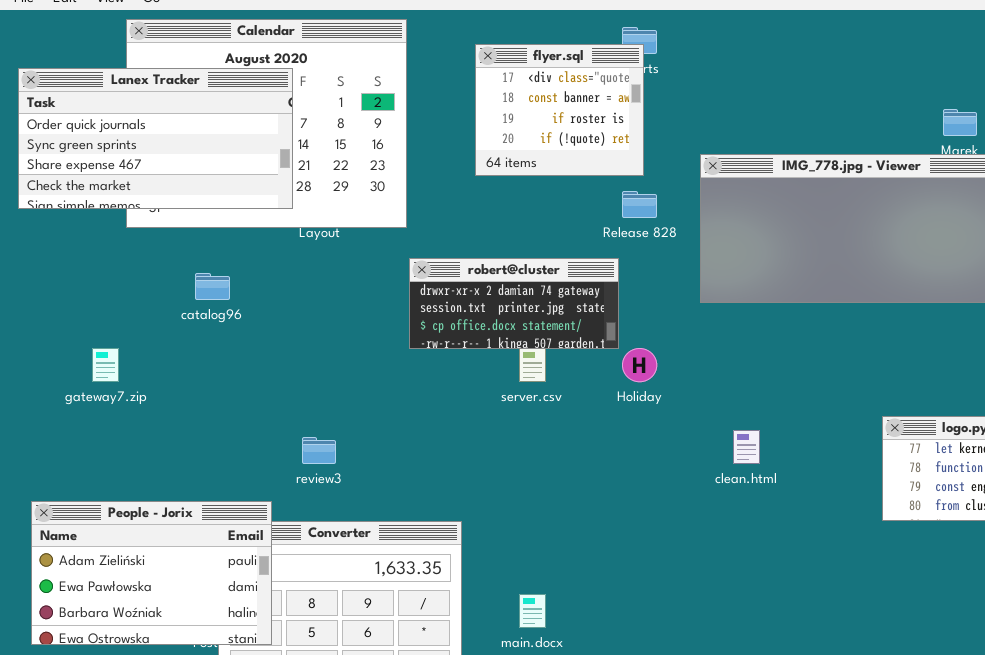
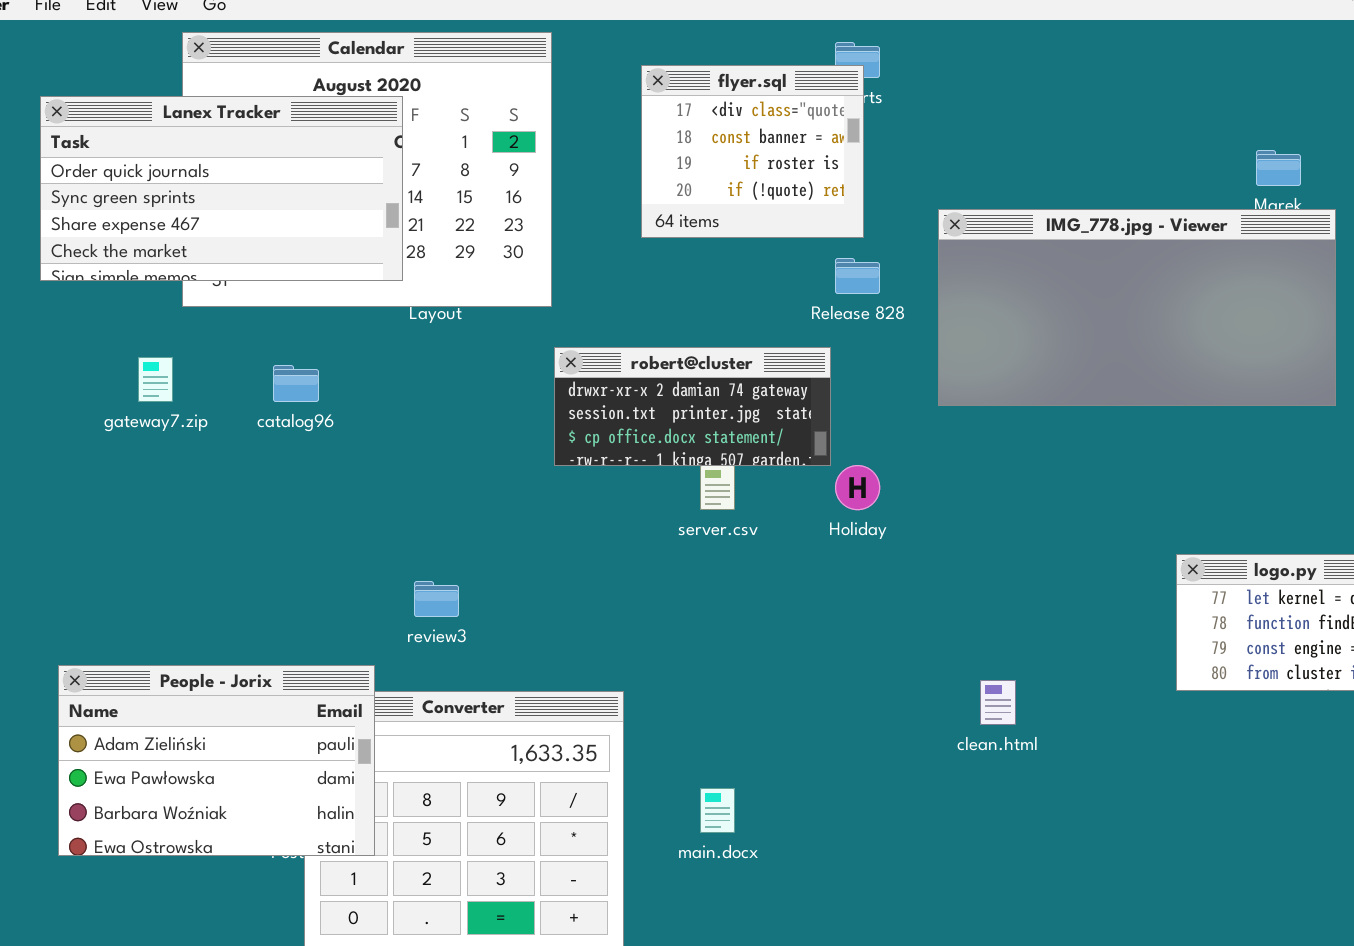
gateway7.zip: [92,348,119,382] -> [138,357,173,402], moved
clean.html: [733,430,760,464] -> [980,680,1016,725], moved

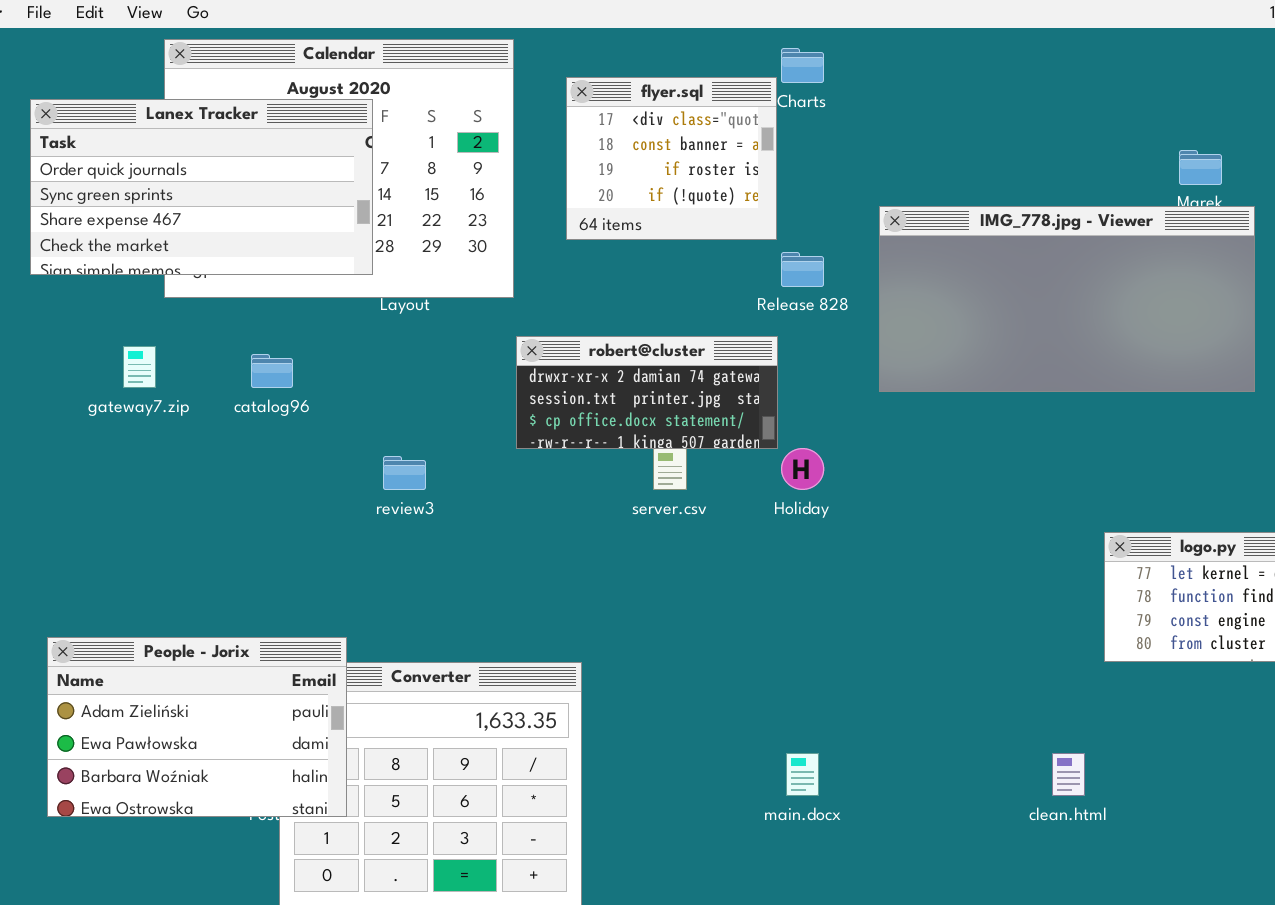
flyer.sql: [641,65,864,238] -> [566,77,777,240], moved
review3: [414,581,459,617] -> [383,456,426,490], moved
clean.html: [980,680,1016,725] -> [1052,753,1085,796], moved
main.docx: [700,788,735,833] -> [786,753,819,796], moved

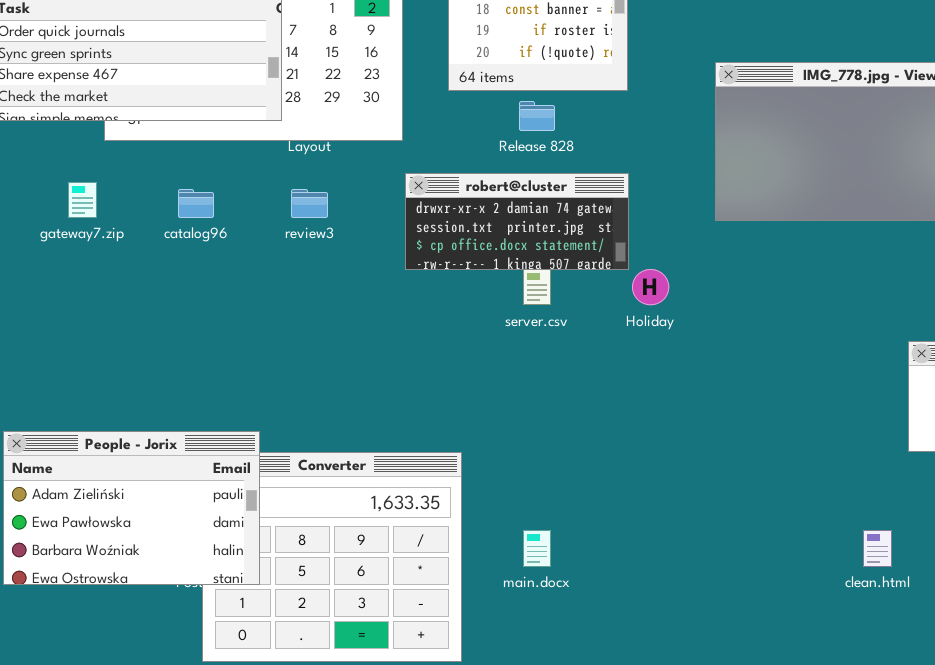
Release 828: [781,252,824,287] -> [519,101,555,131], moved
review3: [383,456,426,490] -> [291,189,328,218], moved
main.docx: [786,753,819,796] -> [523,530,551,567], moved

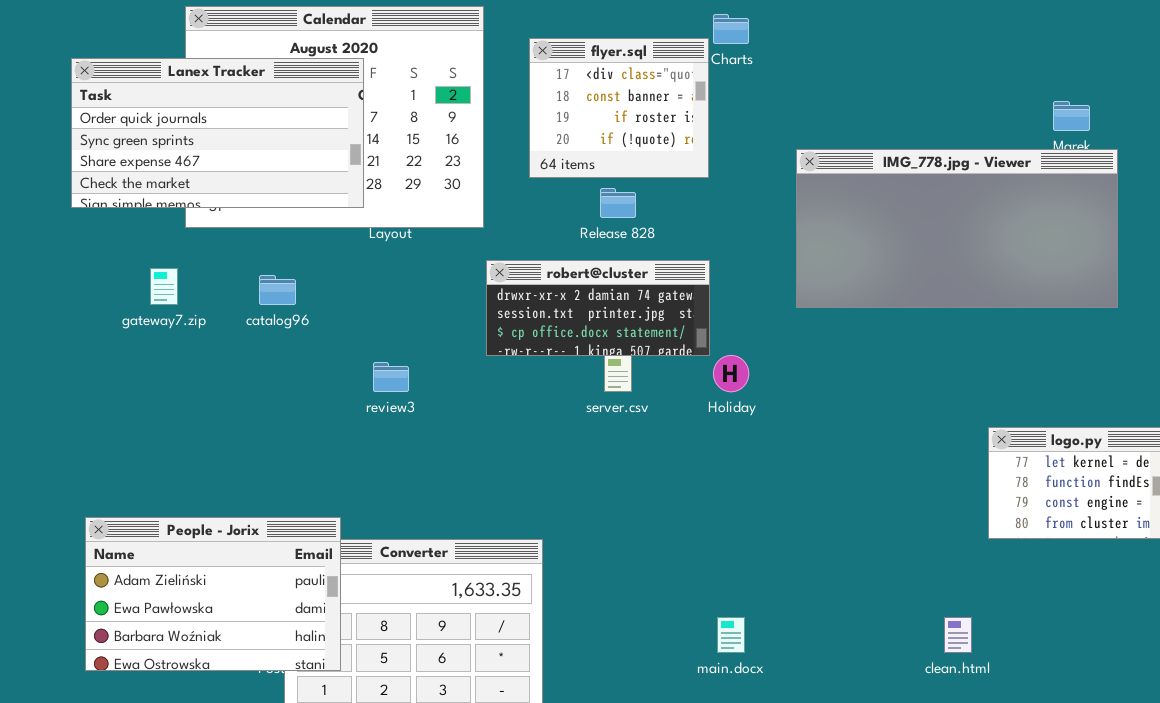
review3: [291,189,328,218] -> [373,362,409,392], moved
main.docx: [523,530,551,567] -> [717,617,745,653], moved

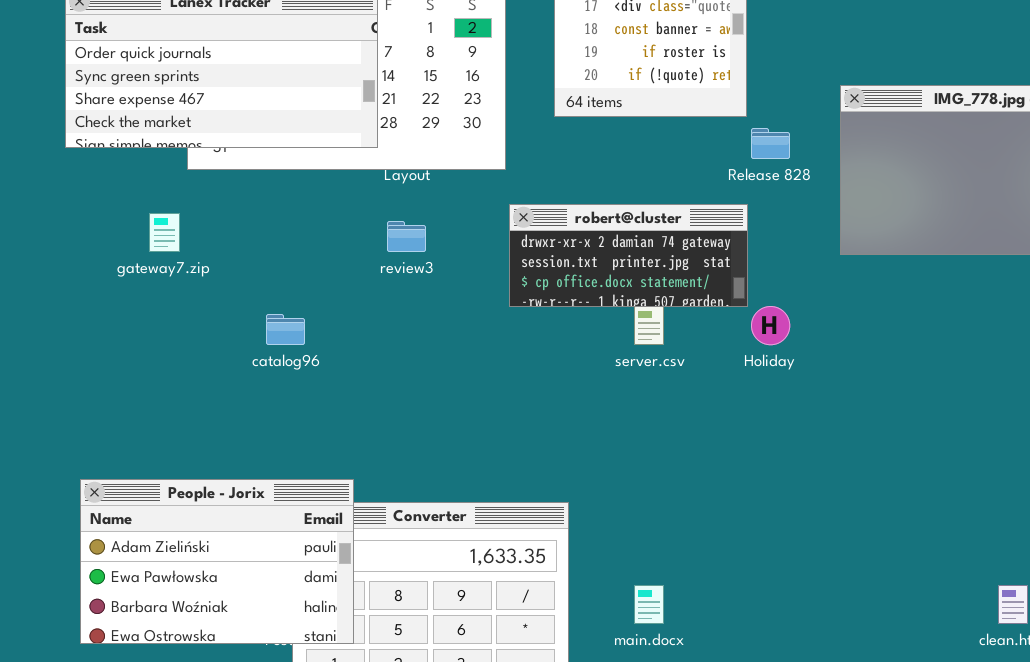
Release 828: [600,188,636,218] -> [751,128,790,159], moved
catalog96: [259,275,296,305] -> [266,314,305,345], moved
review3: [373,362,409,392] -> [387,221,426,252], moved
main.docx: [717,617,745,653] -> [634,585,664,624], moved

